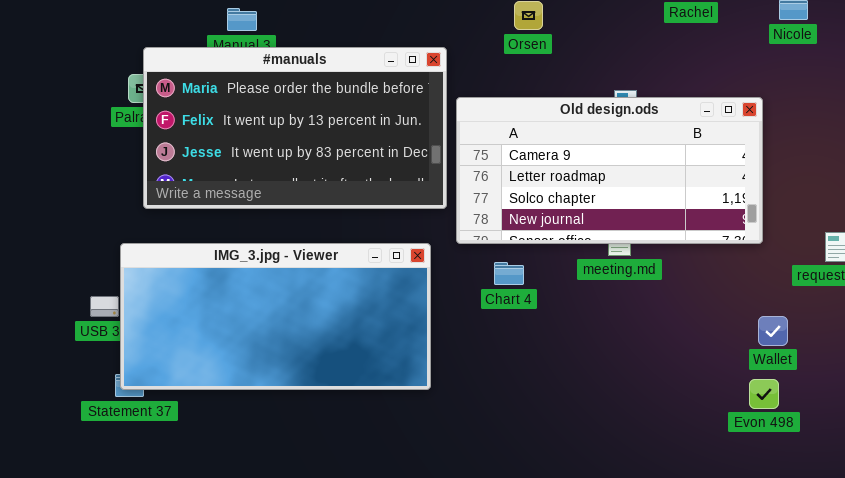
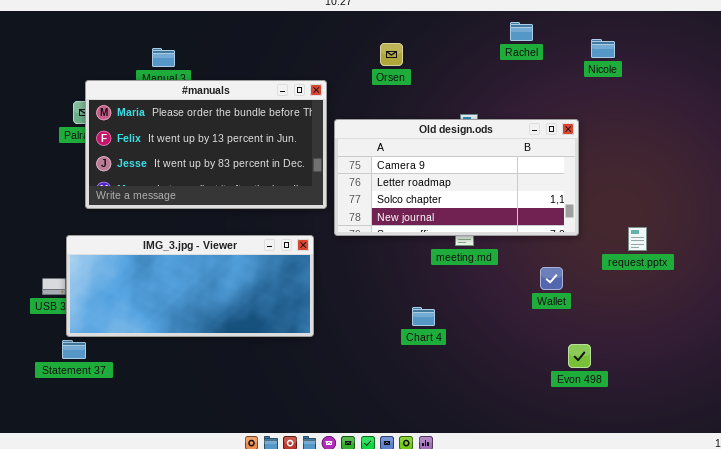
IMG_3.jpg - Viewer: [120,243,431,390] -> [66,235,314,337], resized
Chart 4: [494,262,524,285] -> [412,307,435,326], moved
Wallet: [758,316,788,346] -> [540,267,563,290], moved

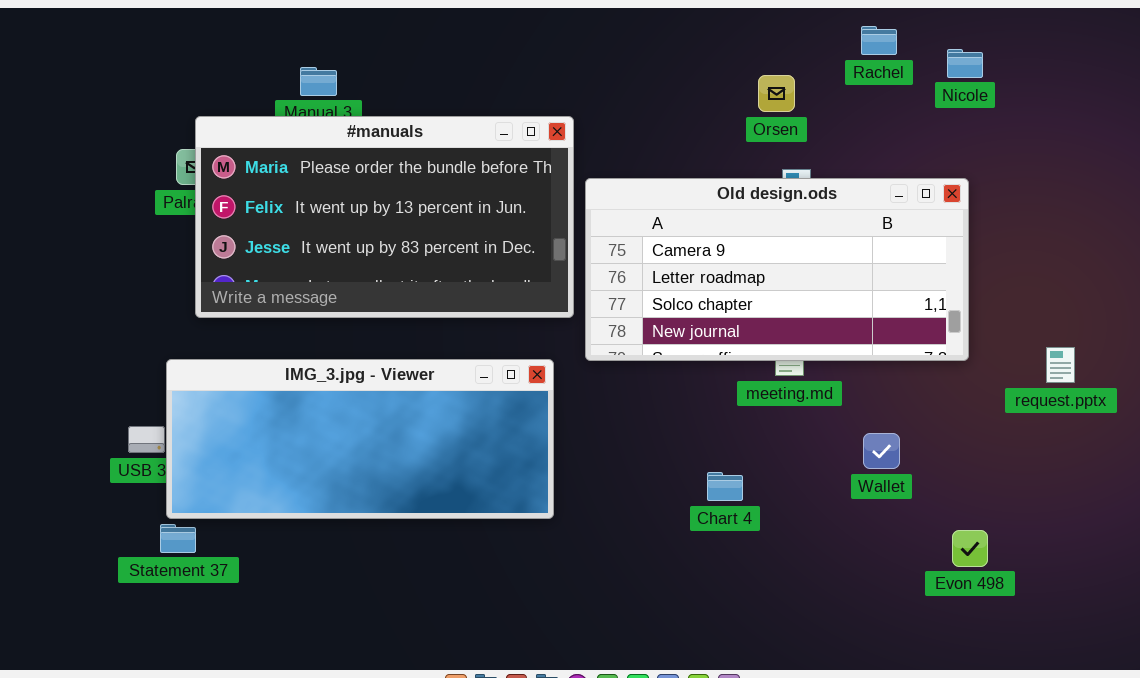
Nicole: [591,39,615,58] -> [947,49,983,78], moved
Orsen: [380,43,403,66] -> [758,75,795,112], moved
Wallet: [540,267,563,290] -> [863,433,900,469], moved

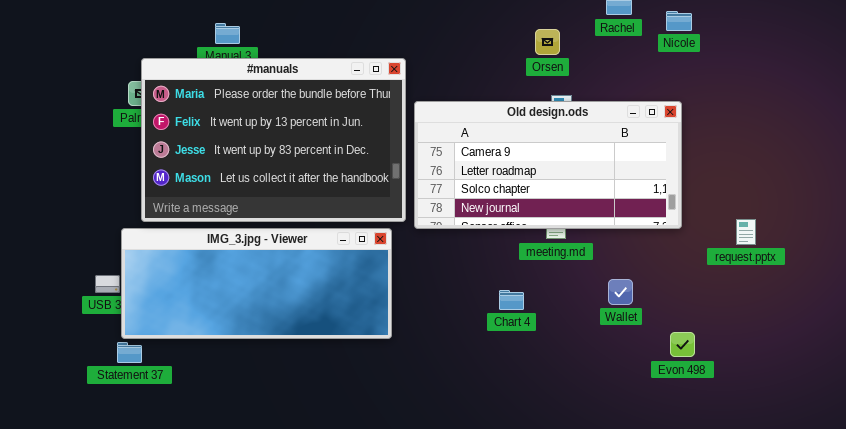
#manuals: [195,116,574,318] -> [141,58,406,222], resized
Chart 4: [707,472,743,501] -> [499,290,524,310], moved
Evon 498: [952,530,988,567] -> [670,332,695,357], moved

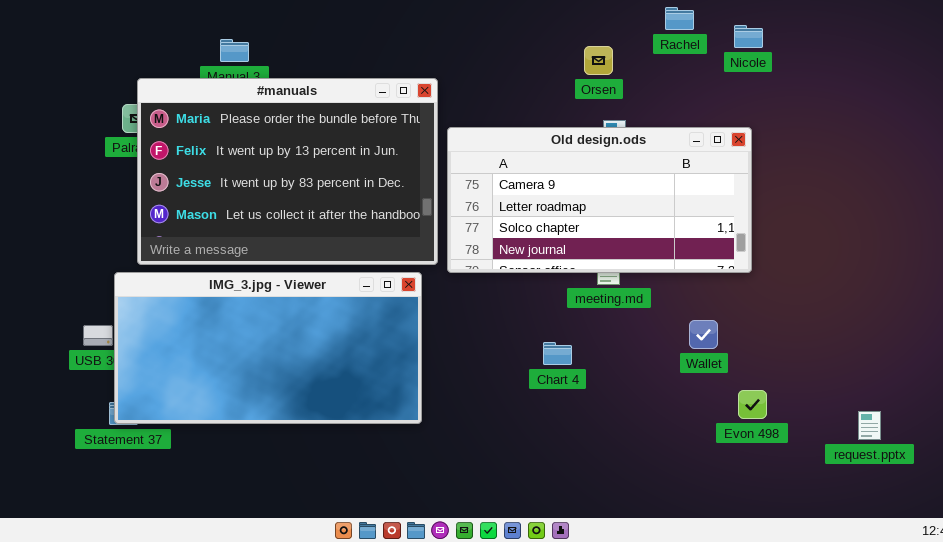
request.pptx: [736,219,756,245] -> [858,411,881,440], moved
IMG_3.jpg - Viewer: [121,228,392,339] -> [114,272,422,424], resized
Wallet: [608,279,633,305] -> [689,320,718,349], moved

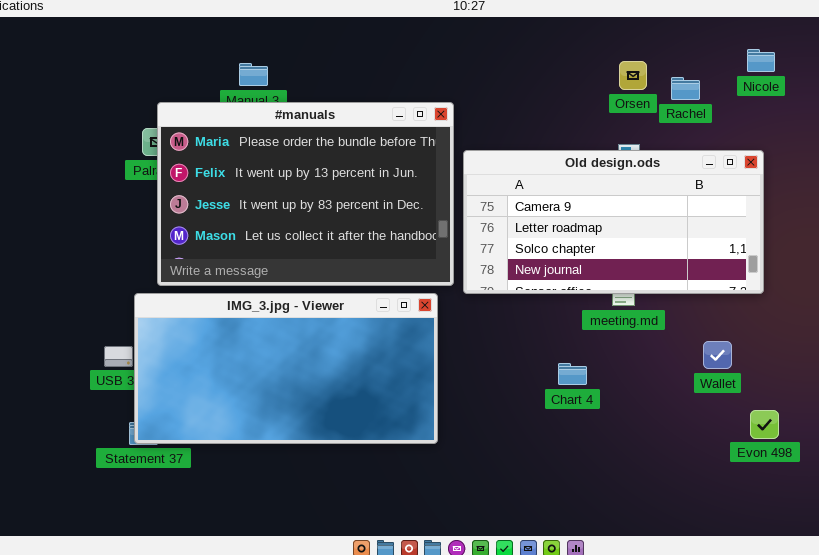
Rachel: [665,7,694,30] -> [671,77,700,100], moved
Orsen: [584,46,613,75] -> [619,61,647,90], moved

